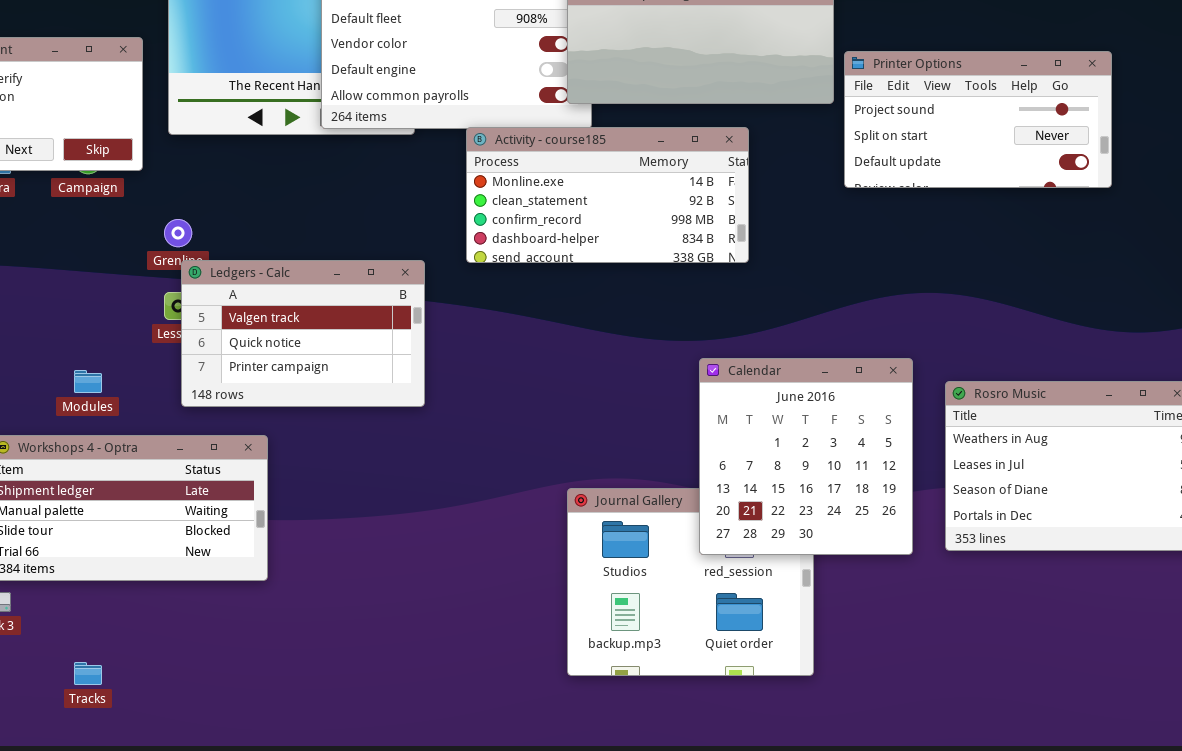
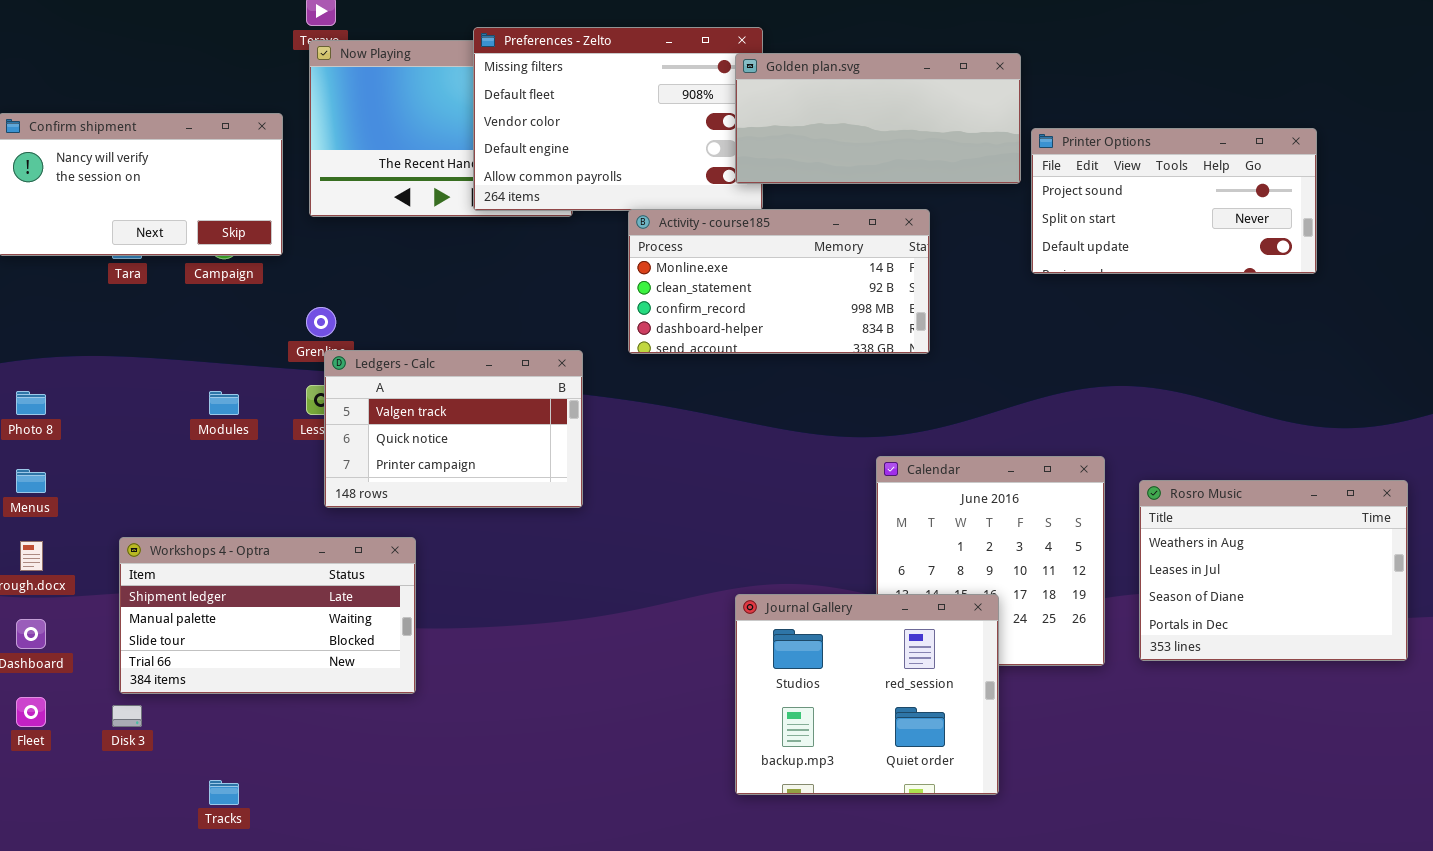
Modules: [74,370,102,393] -> [209,391,239,415], moved
Journal Gallery: [567,488,814,676] -> [735,594,999,795], raised

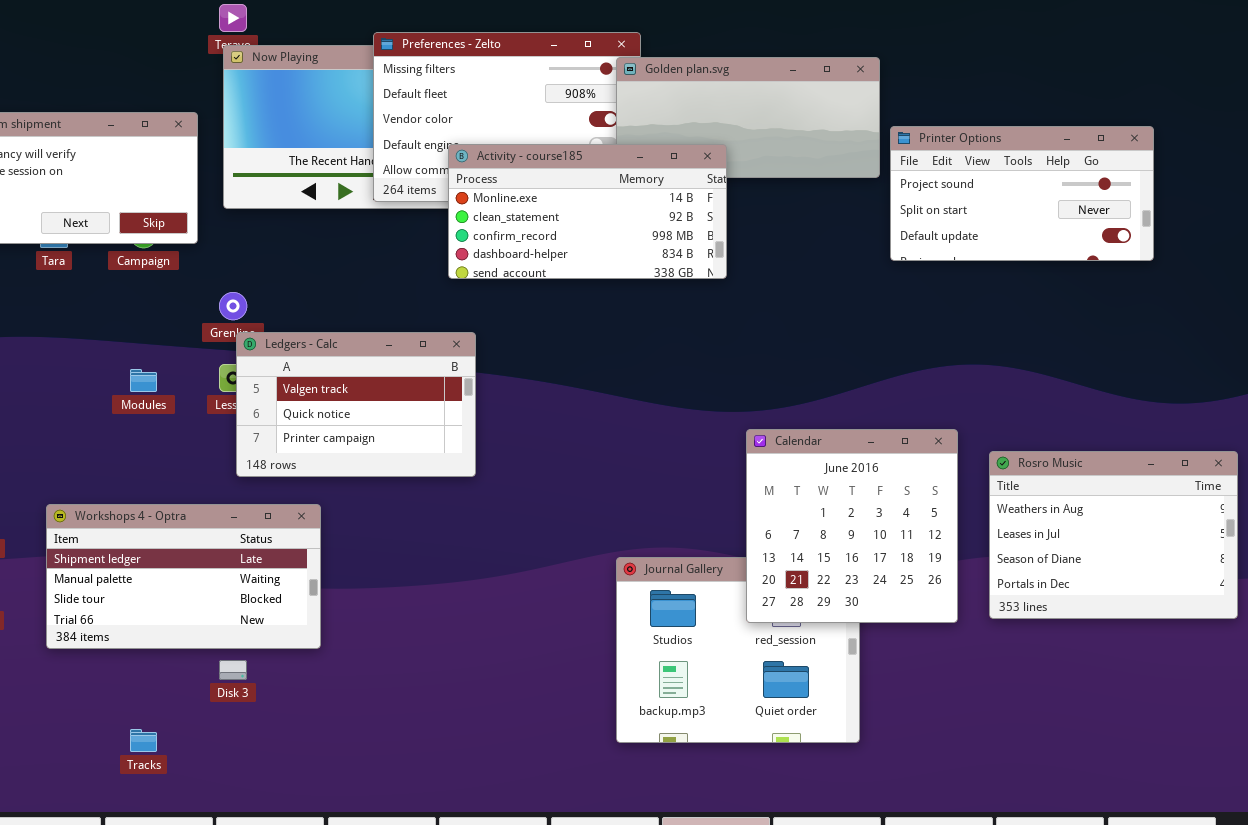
Activity - course185: [628,209,930,354] -> [448,144,727,279], moved
Calendar: [876,456,1105,666] -> [746,429,958,623], raised
Disk 3: [112,705,142,727] -> [219,660,247,680], moved

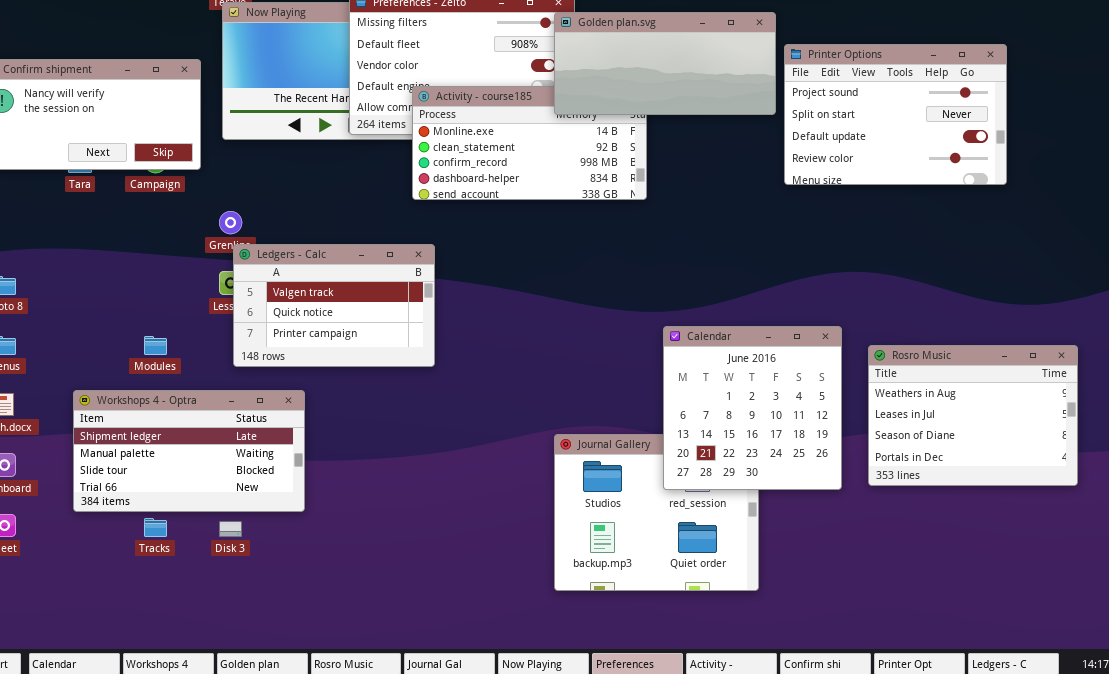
Golden plan.svg: [616,57,880,178] -> [554,12,776,115], raised
Printer Options: [890,126,1154,261] -> [784,44,1007,185], resized
Modules: [130,369,157,392] -> [144,336,167,355], moved
Tracks: [130,729,157,752] -> [144,518,167,537], moved

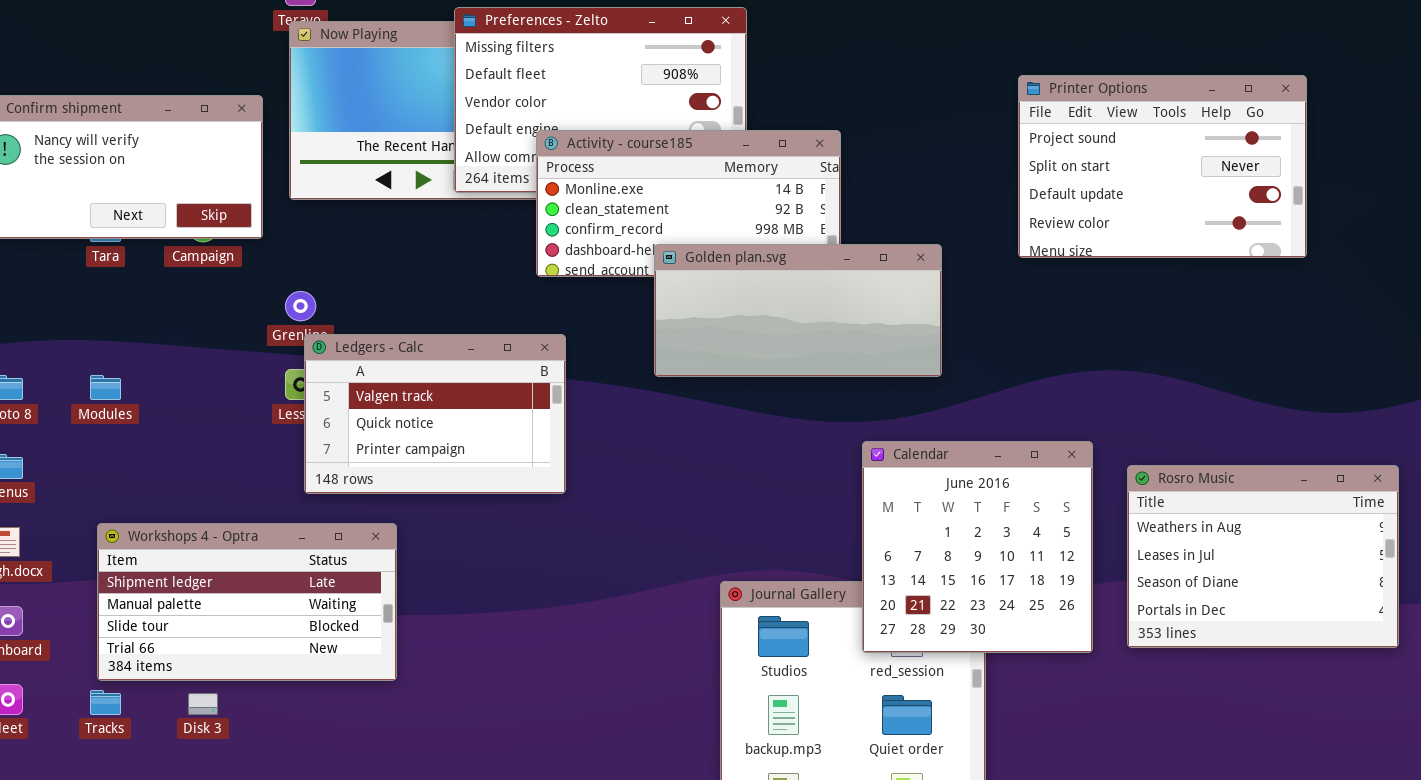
Golden plan.svg: [554,12,776,115] -> [654,244,942,377], moved
Modules: [144,336,167,355] -> [90,375,121,400], moved
Tracks: [144,518,167,537] -> [90,690,121,715], moved
Disk 3: [219,521,242,537] -> [188,693,218,715], moved

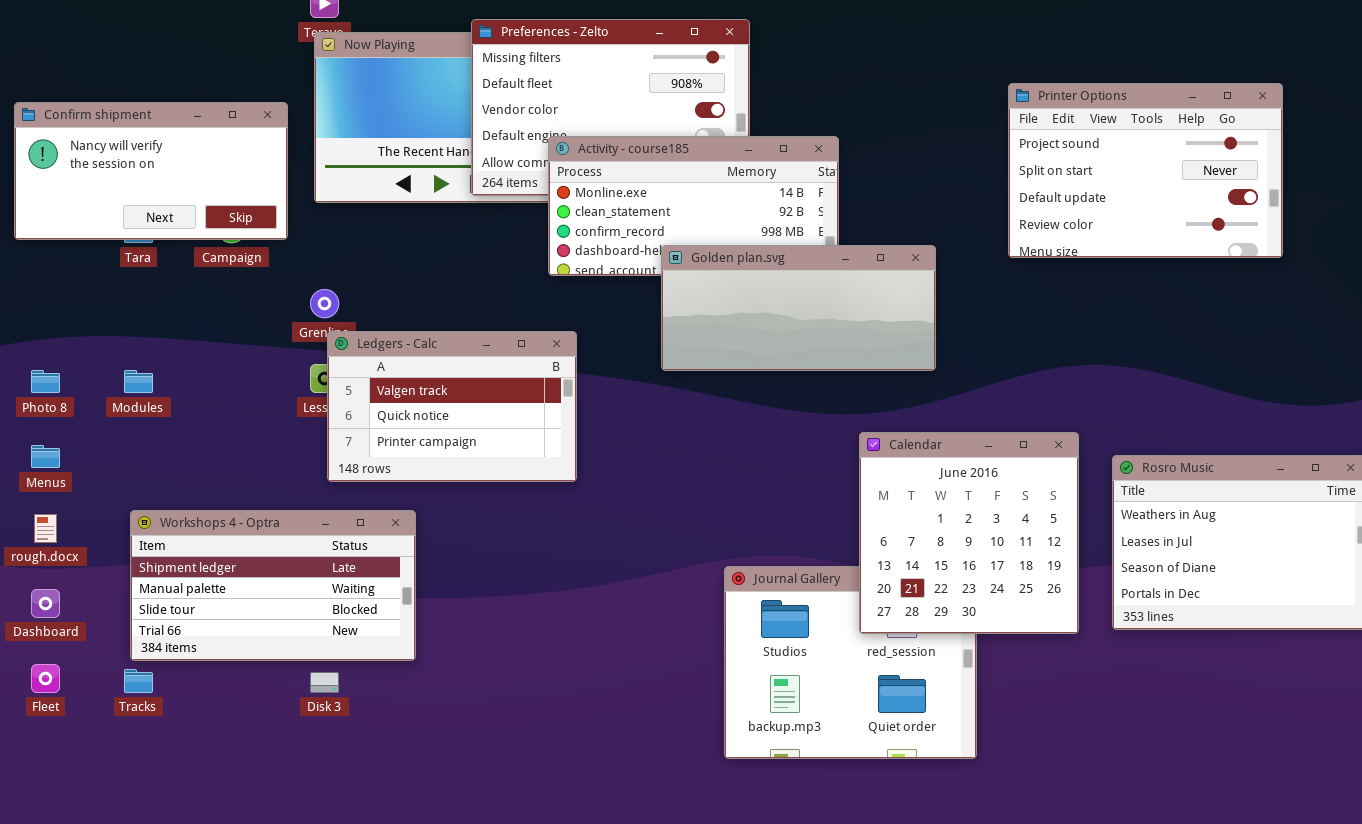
Disk 3: [188,693,218,715] -> [310,672,339,693], moved

